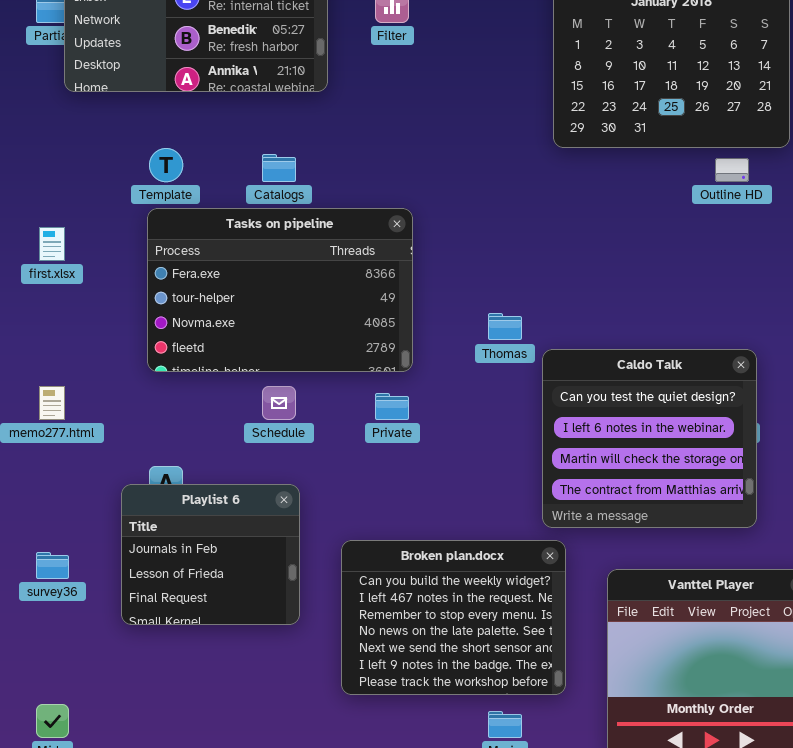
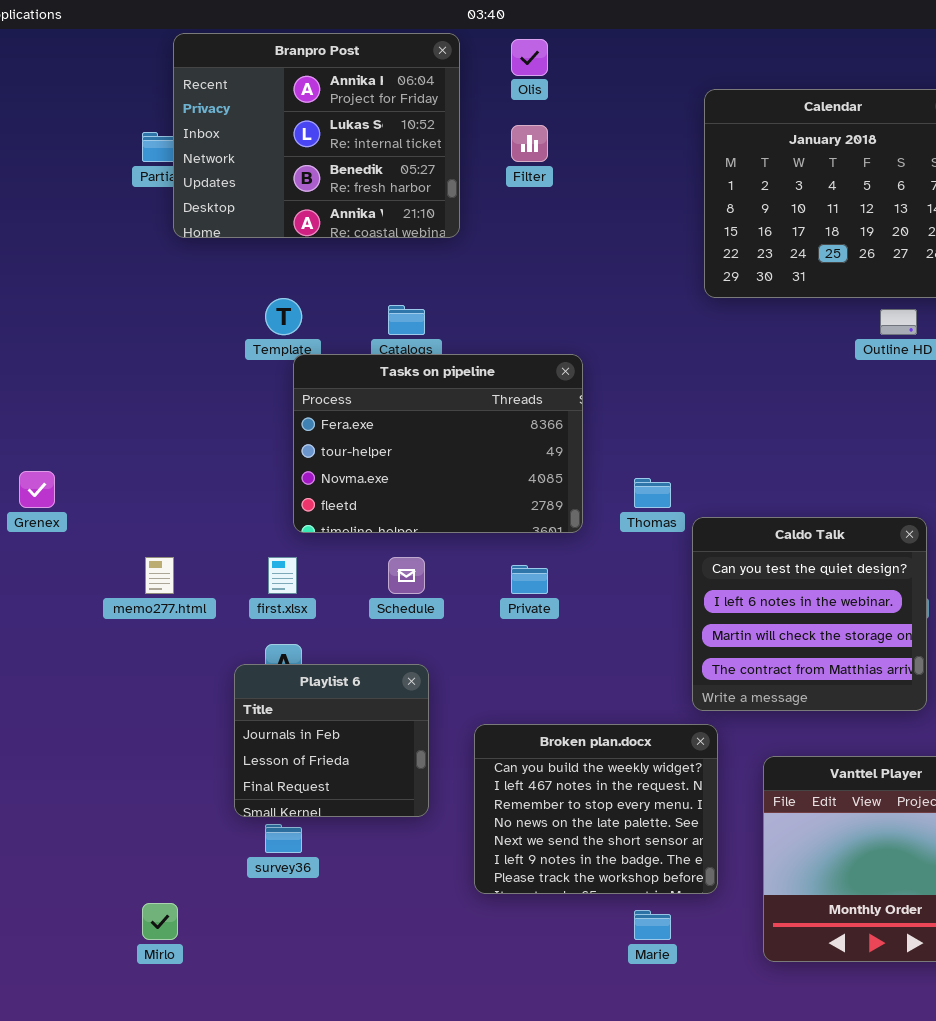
Tasks on pipeline: [147,208,413,372] -> [293,354,583,533], moved
first.xlsx: [39,227,65,261] -> [268,557,297,594], moved
survey36: [36,552,69,579] -> [265,824,302,853], moved

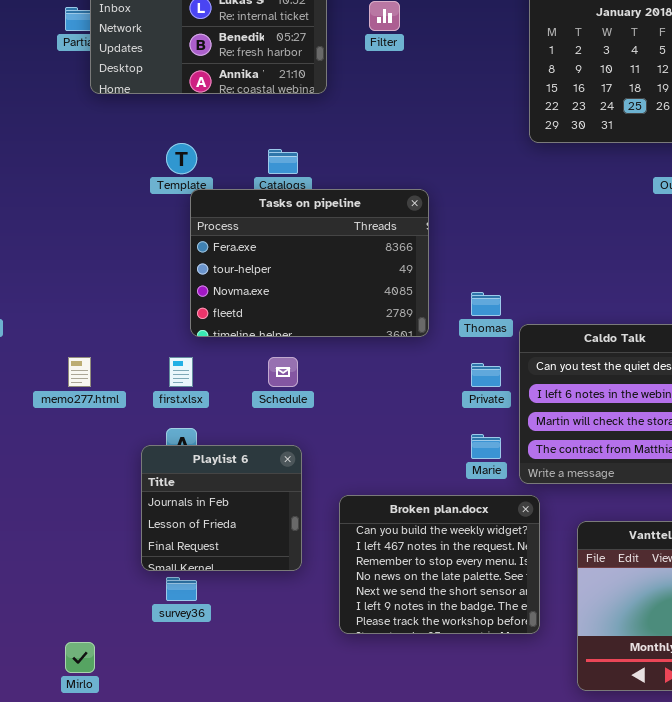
Private: [511,565,548,594] -> [471,363,501,387], moved
Marie: [634,910,671,940] -> [471,434,501,459], moved

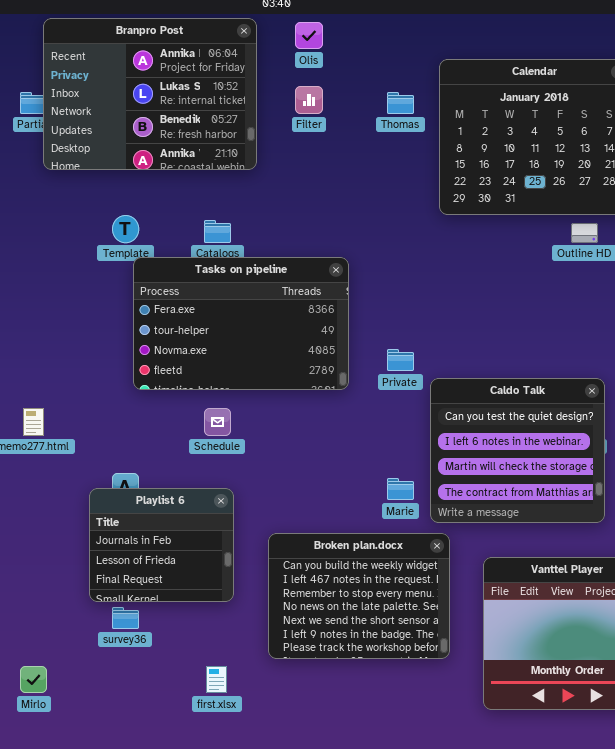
Thomas: [471,292,501,316] -> [387,92,414,114], moved
first.xlsx: [169,357,193,387] -> [206,666,227,693], moved
Private: [471,363,501,387] -> [387,349,414,371], moved

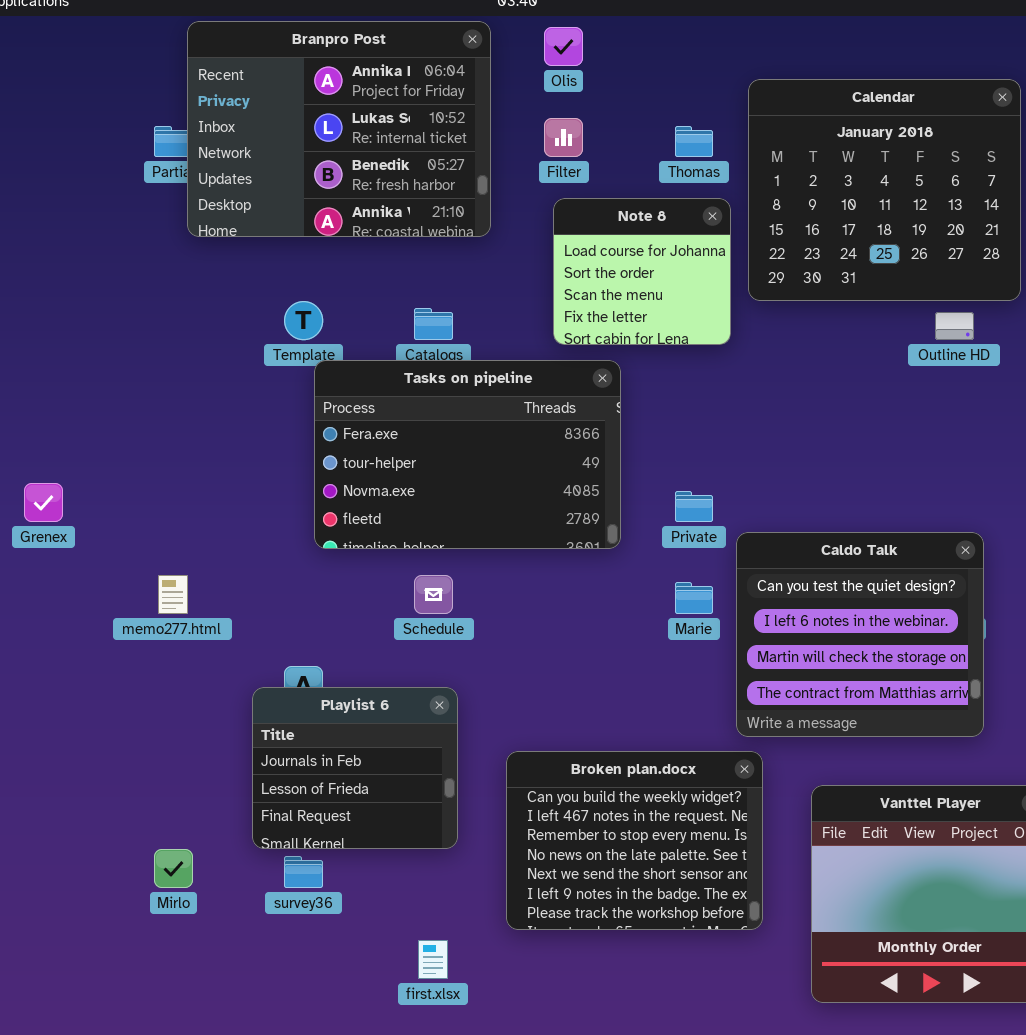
Note 8: none -> [553,198,731,345], opened
Marie: [387,478,414,500] -> [675,582,713,614], moved
Mirlo: [20,666,47,693] -> [154,849,193,888], moved

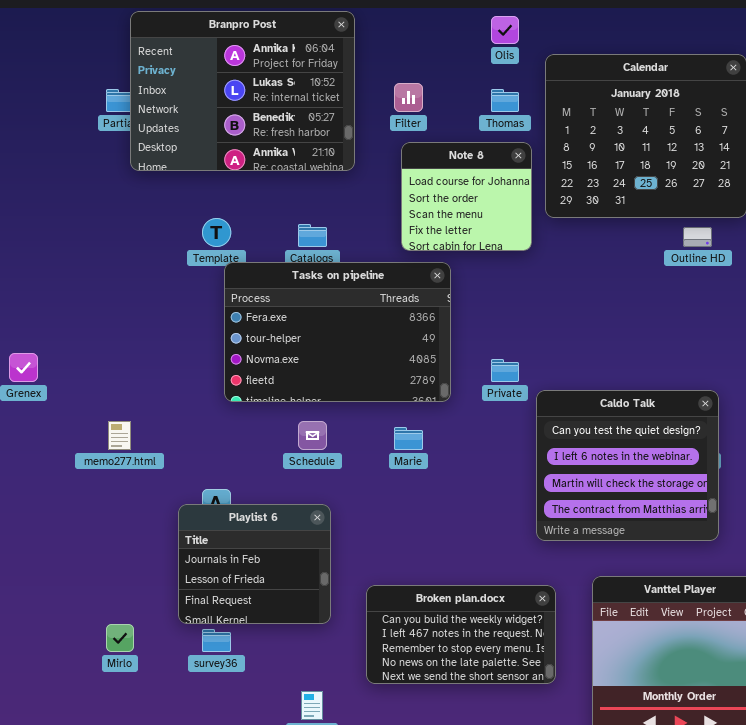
Olis: [544,27,583,66] -> [491,16,519,44], moved
Marie: [675,582,713,614] -> [394,427,423,450], moved
Broken plan.docx: [506,751,763,930] -> [366,585,556,684], resized

